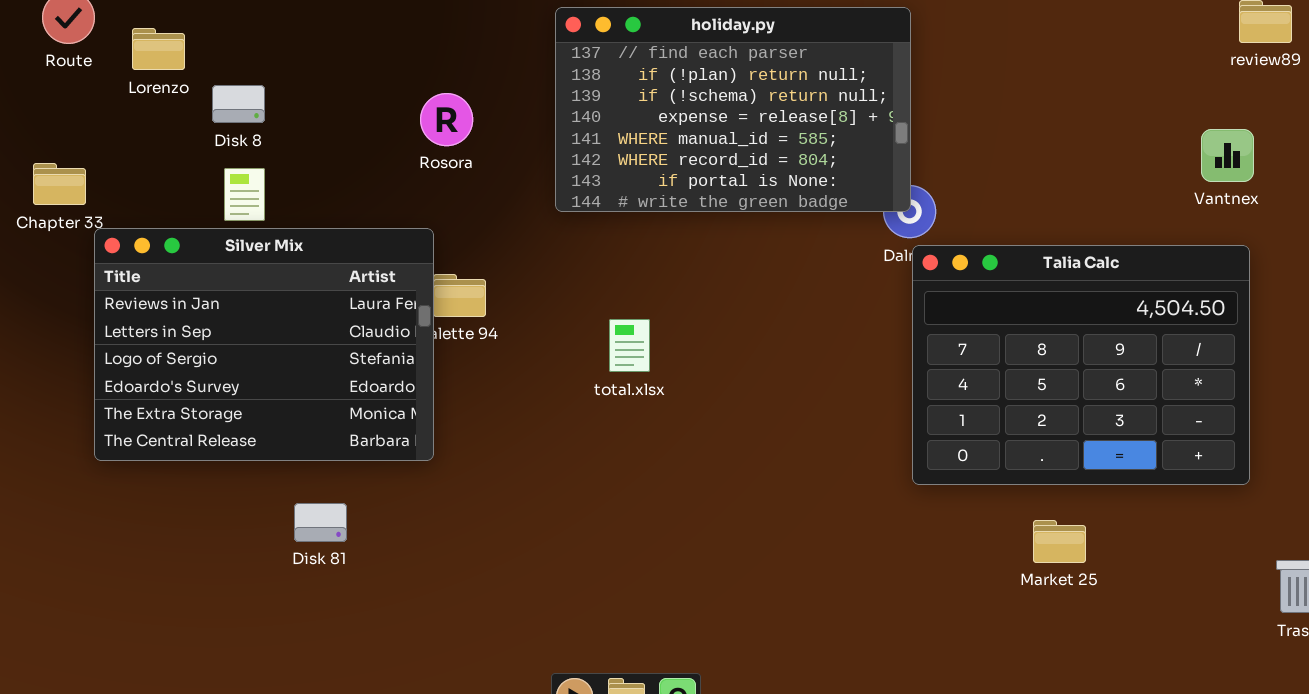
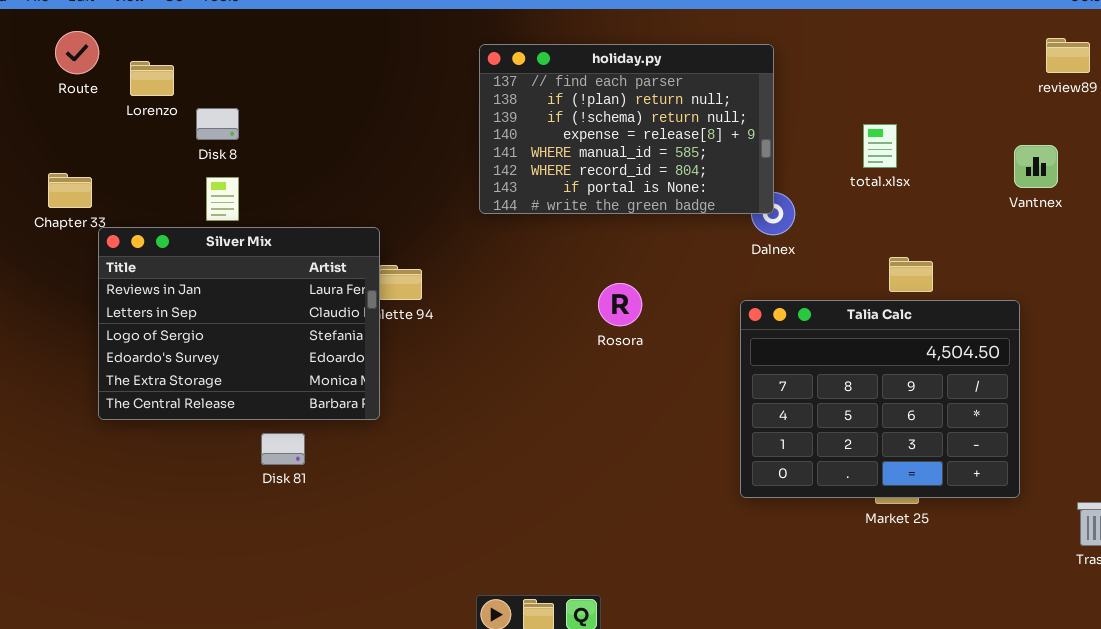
Rosora: [420,93,473,146] -> [598,283,642,326], moved
Talia Calc: [912,245,1250,485] -> [740,300,1020,498], moved
total.xlsx: [609,319,650,372] -> [863,124,897,168], moved
Disk 81: [294,503,347,542] -> [261,433,305,465], moved

